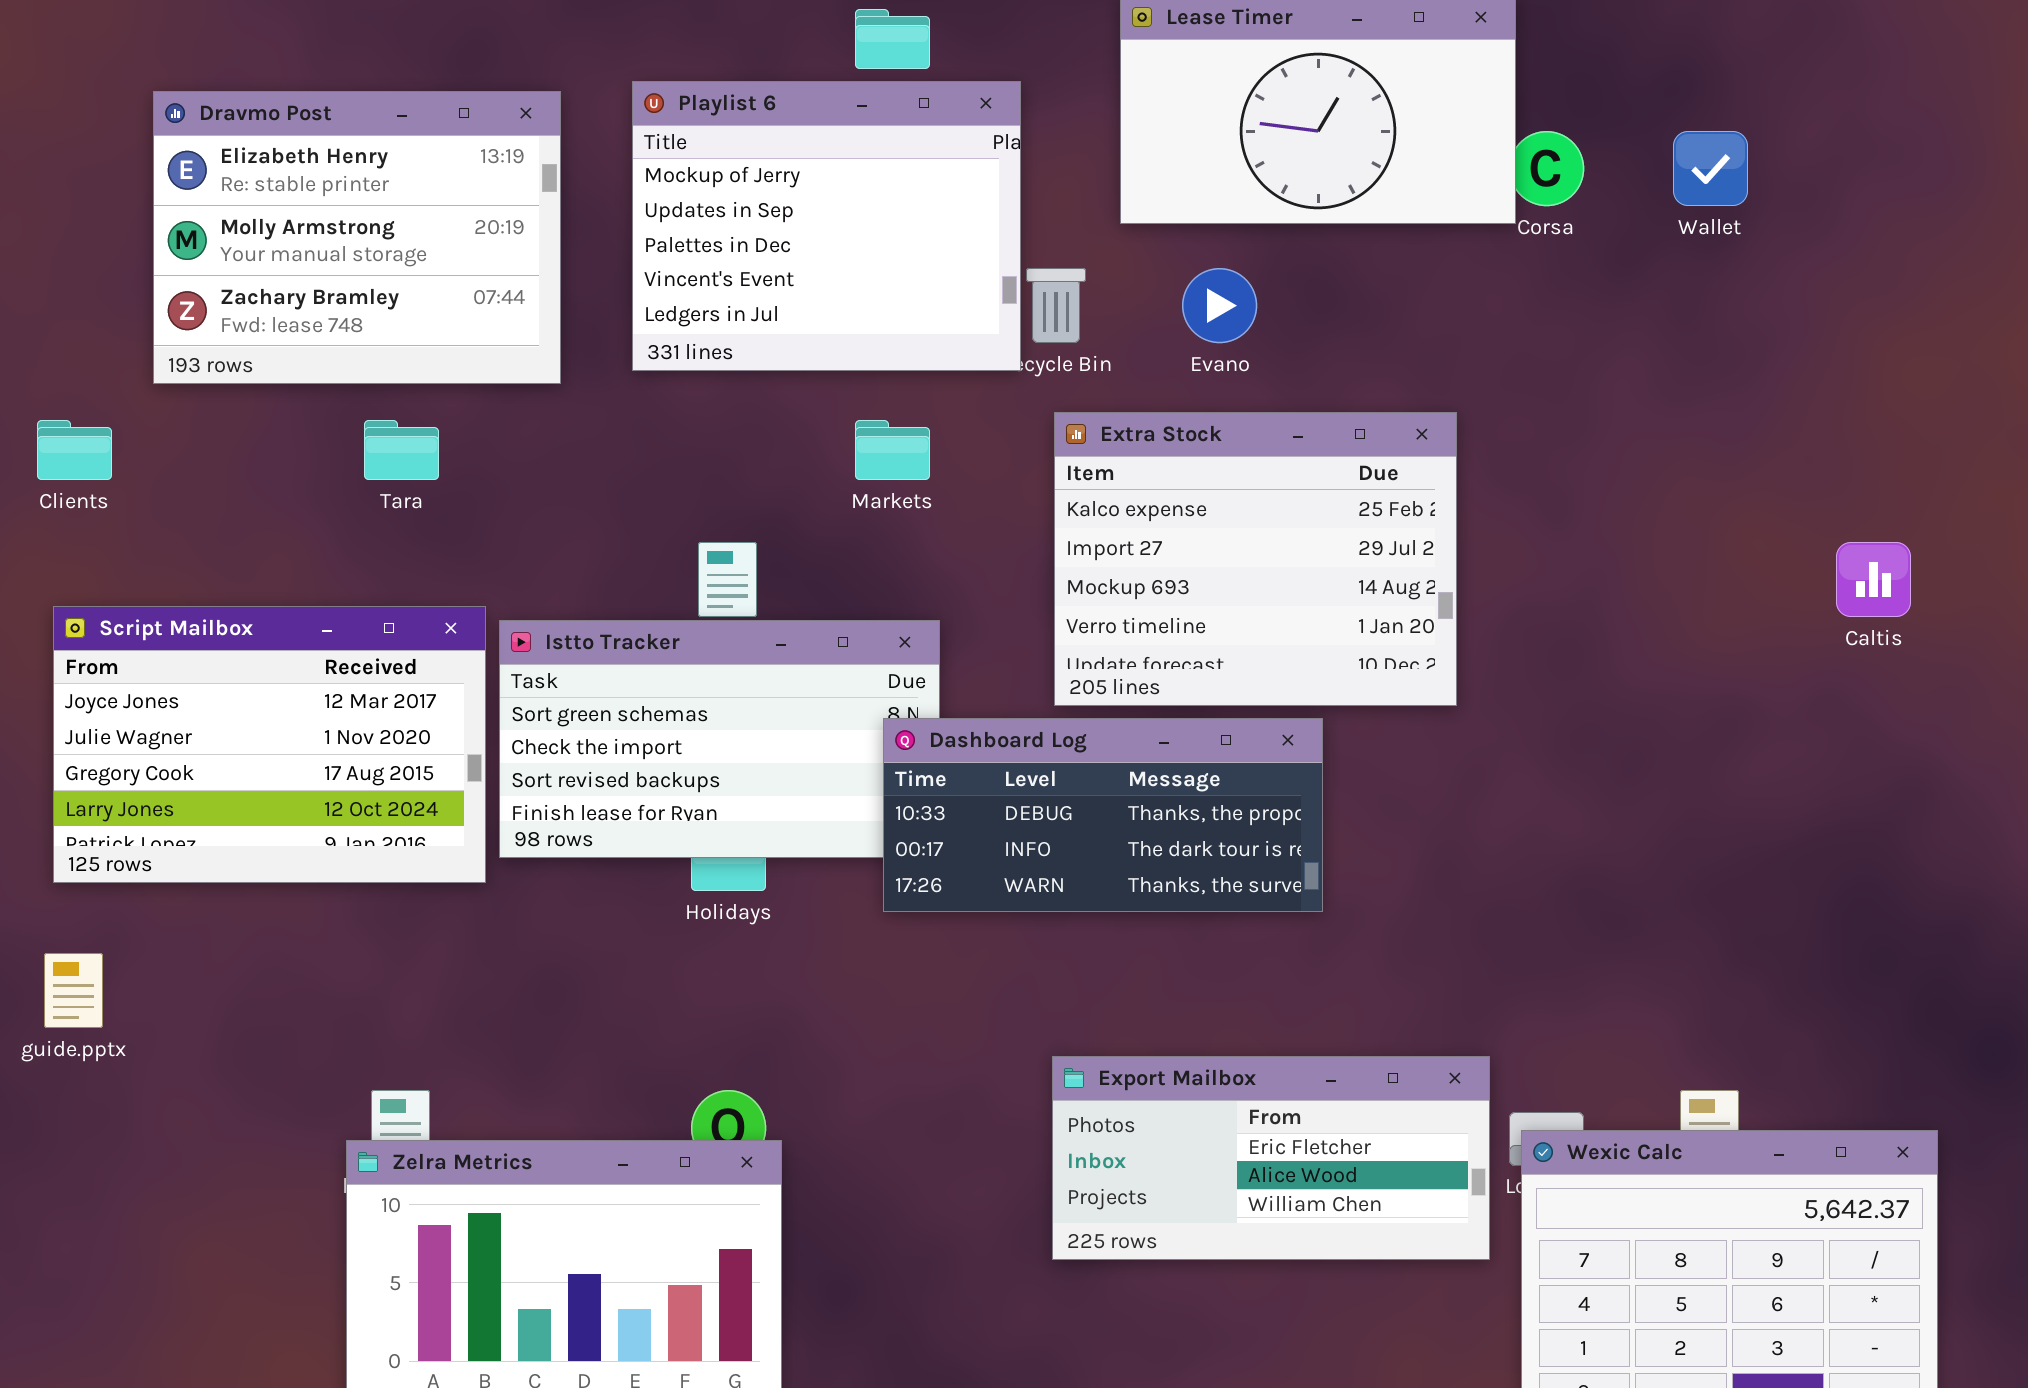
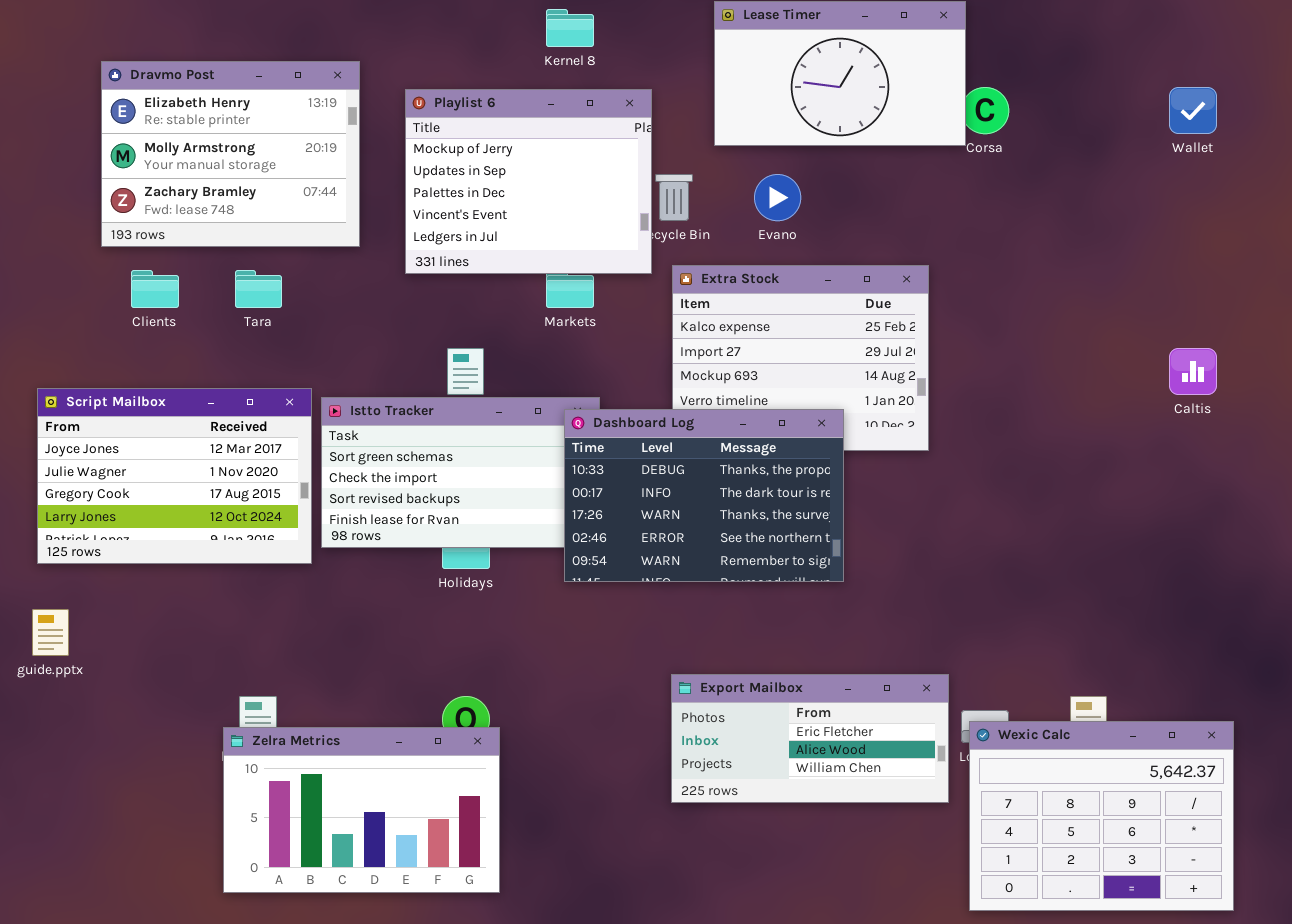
Playlist 6: [632,81,1021,371] -> [405,89,652,274], moved
Wallet: [1673,131,1748,206] -> [1169,87,1217,134], moved
Clients: [37,420,112,480] -> [131,270,179,308], moved
Dashboard Log: [883,718,1323,912] -> [564,409,844,582], resized

